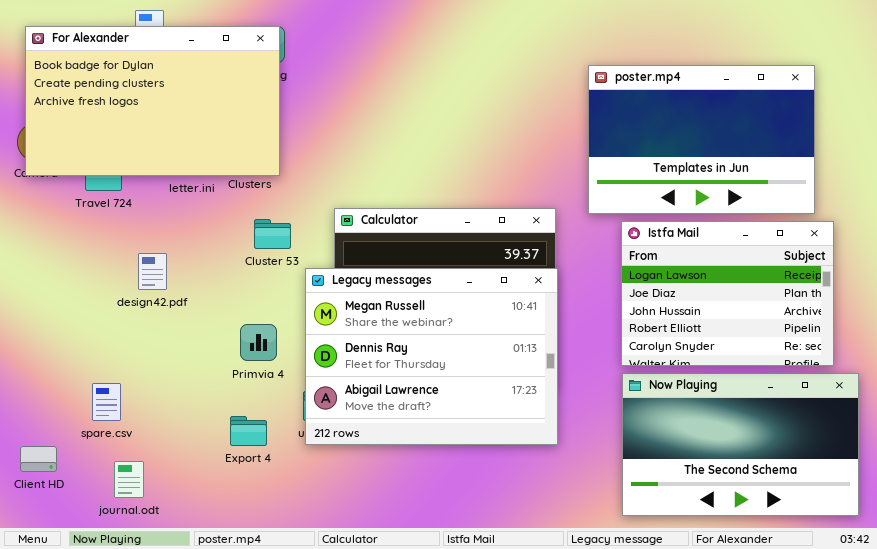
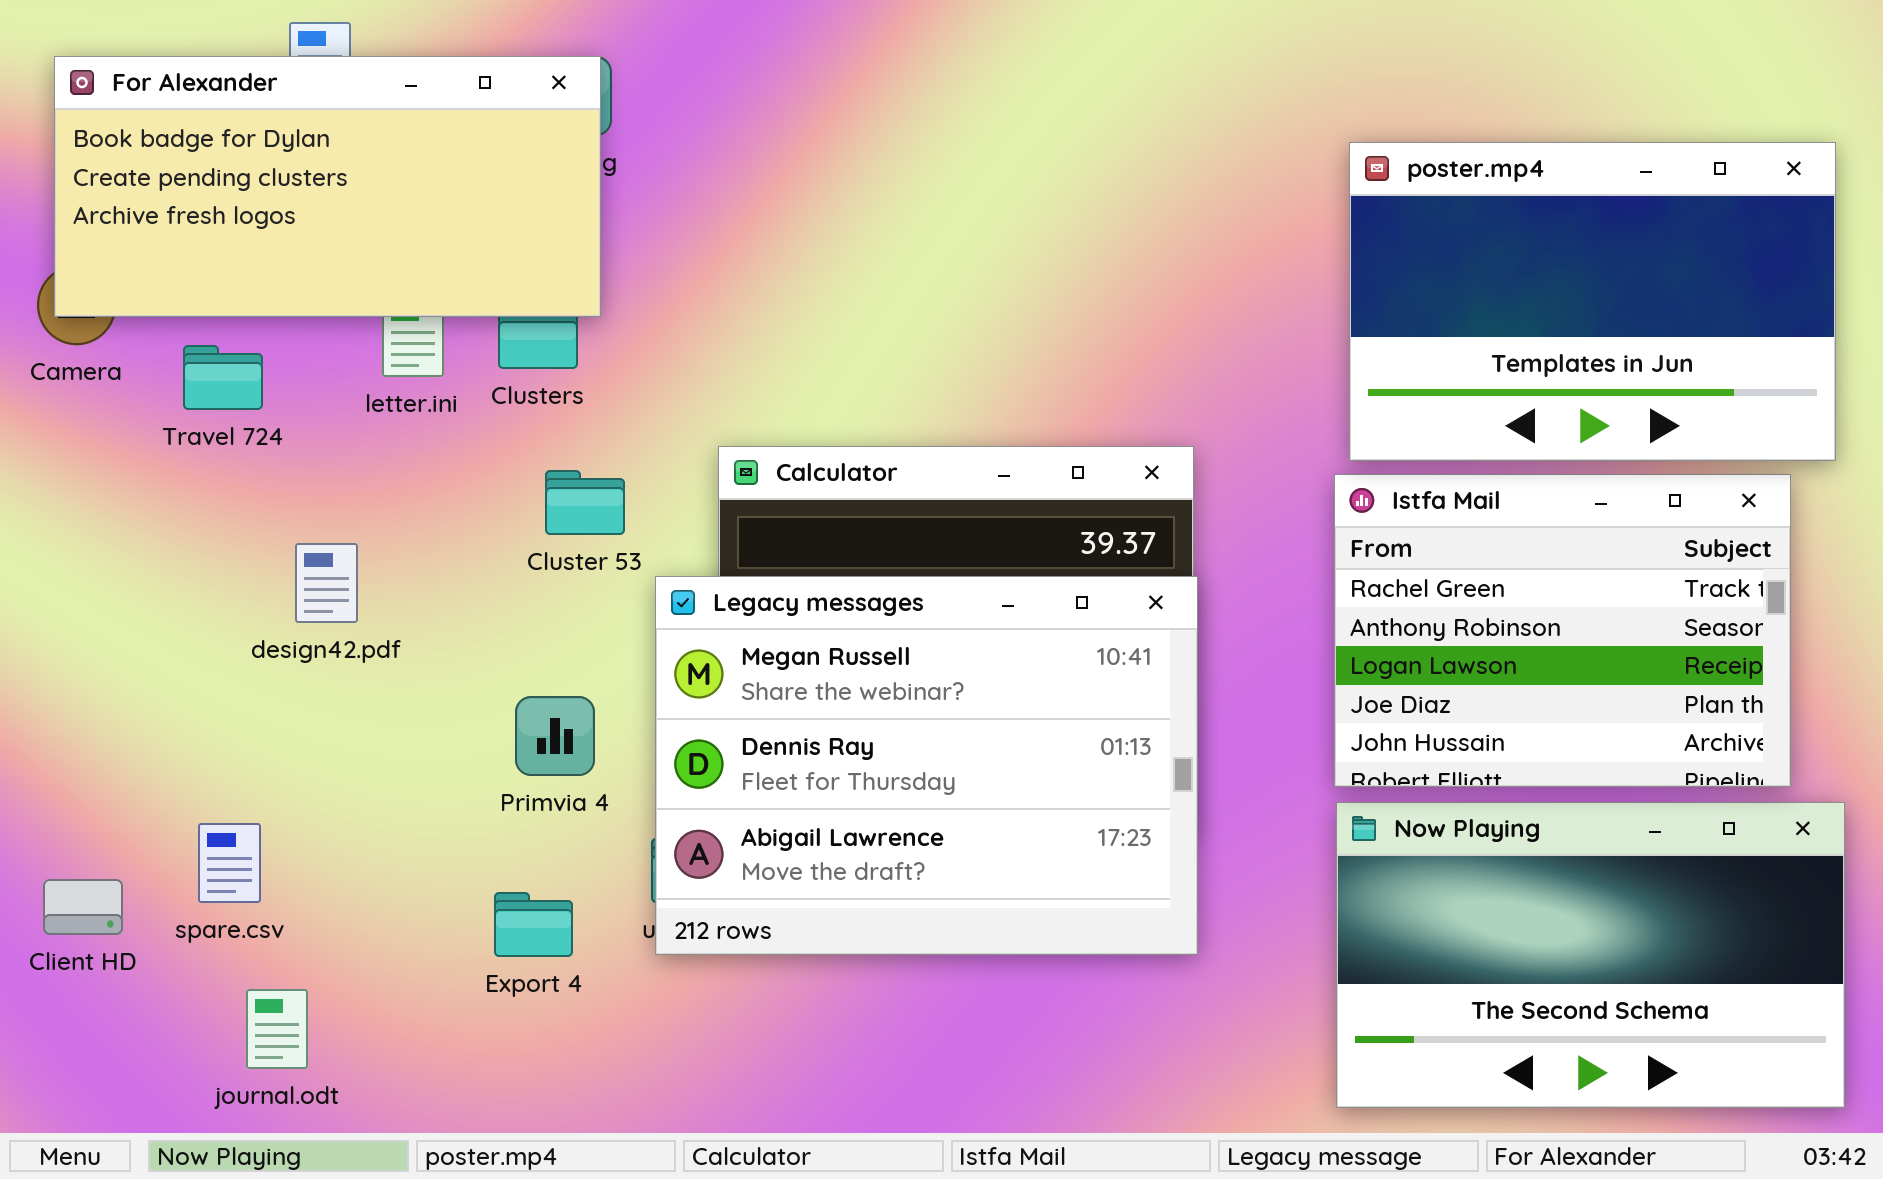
For Alexander: [25,26,280,176] -> [54,56,601,317], resized
poster.mp4: [588,65,815,214] -> [1349,142,1836,461], moved
Istfa Mail: [621,221,834,366] -> [1334,474,1791,787], scrolled up 2 rows
Client HD: [20,446,57,472] -> [43,879,123,935], moved

